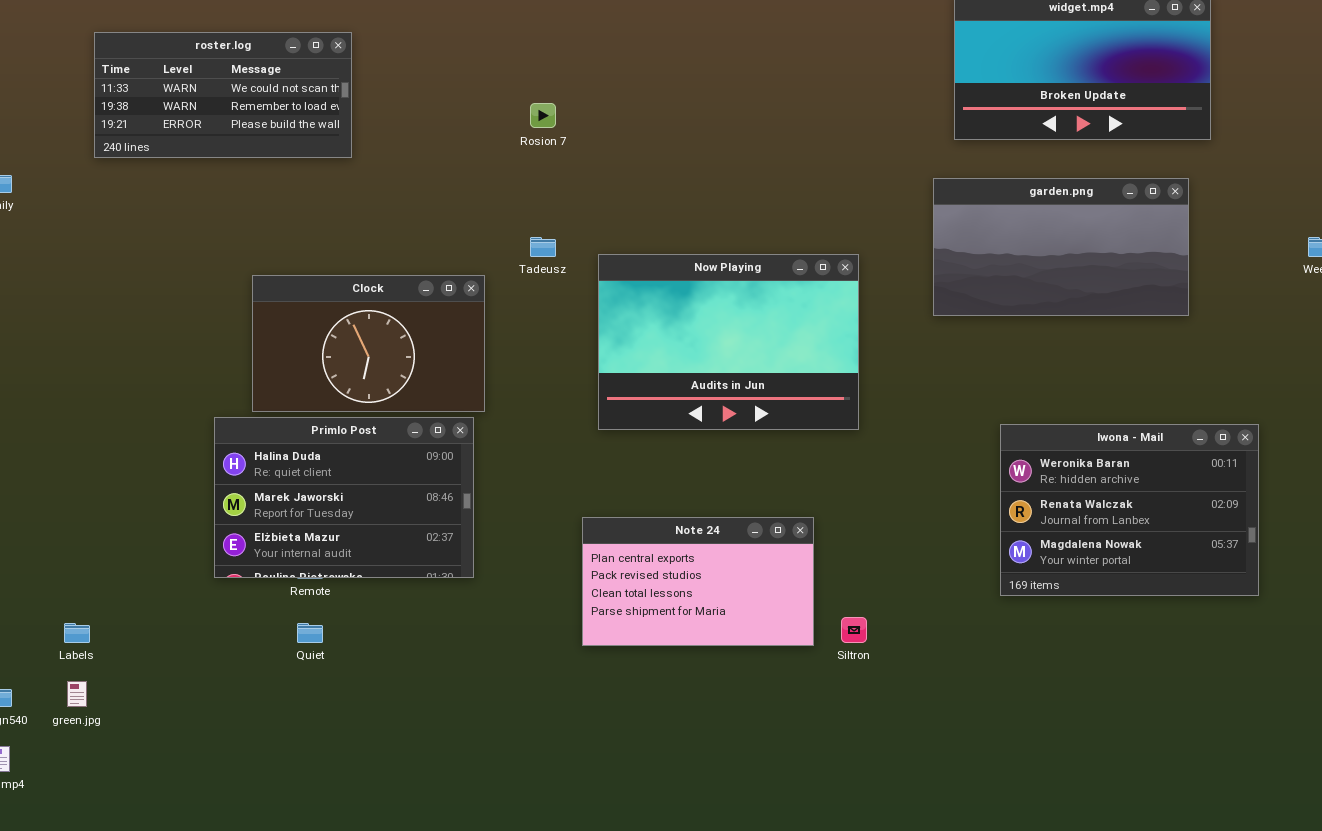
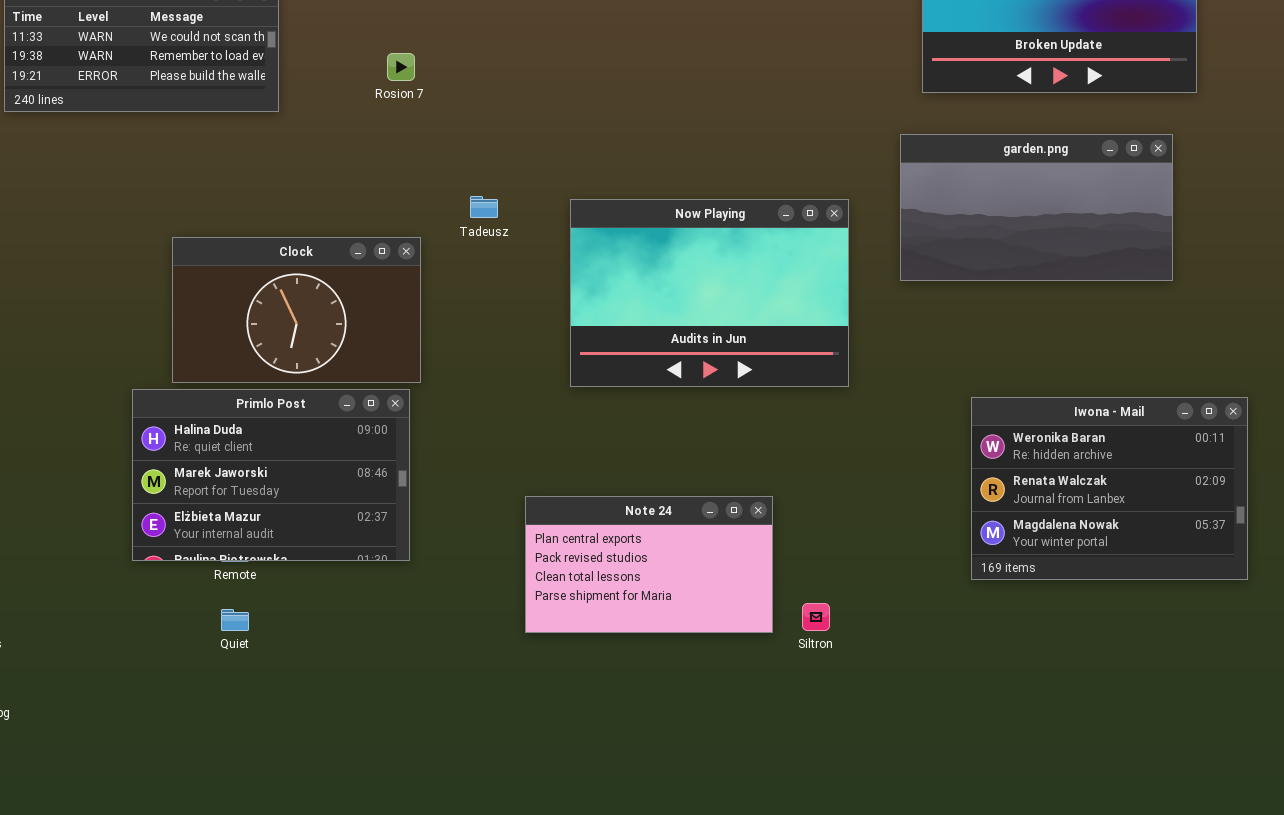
Rosion 7: [530,103,556,128] -> [387,53,415,81], moved
Now Playing: [598,254,859,430] -> [570,199,849,387], moved

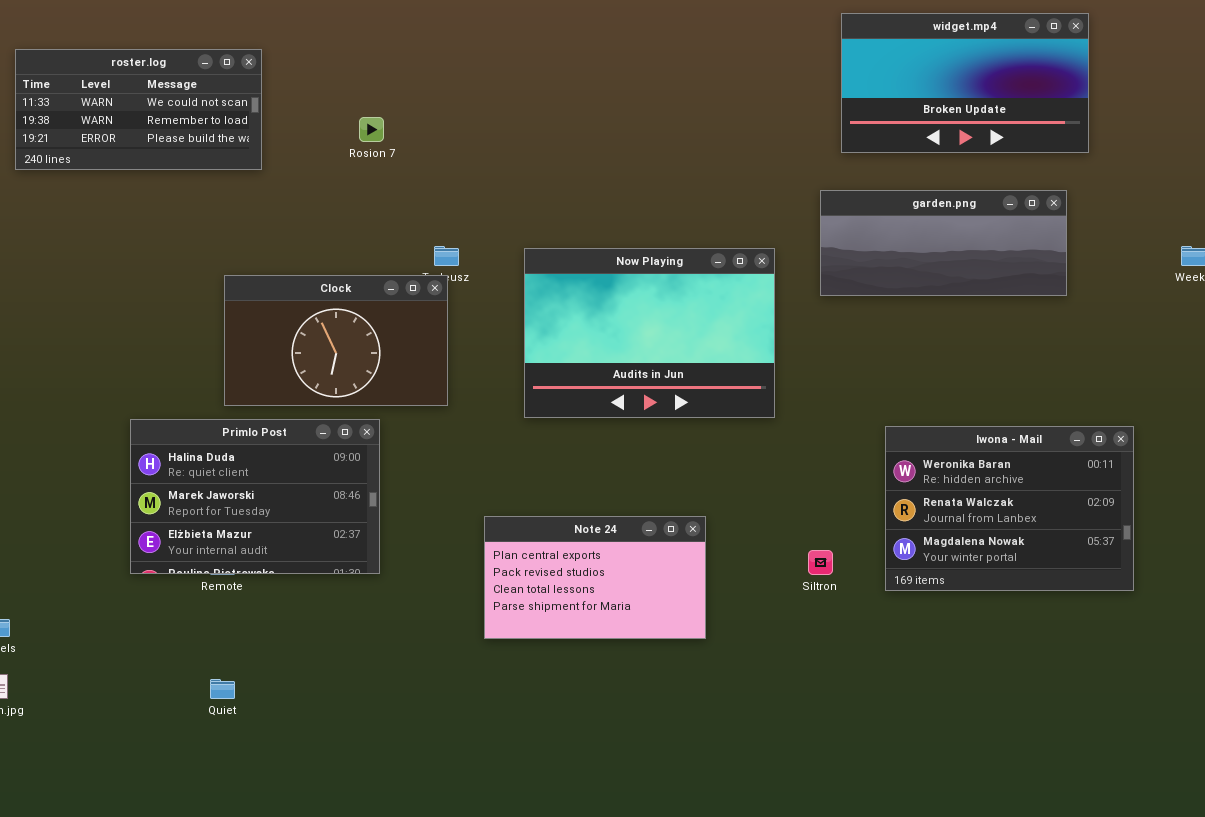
garden.png: [900,134,1173,281] -> [820,190,1067,296], resized
Clock: [172,237,421,383] -> [224,275,448,406], moved
Siltron: [802,603,830,631] -> [808,550,833,575], moved
Quiet: [221,609,249,631] -> [210,679,235,699], moved

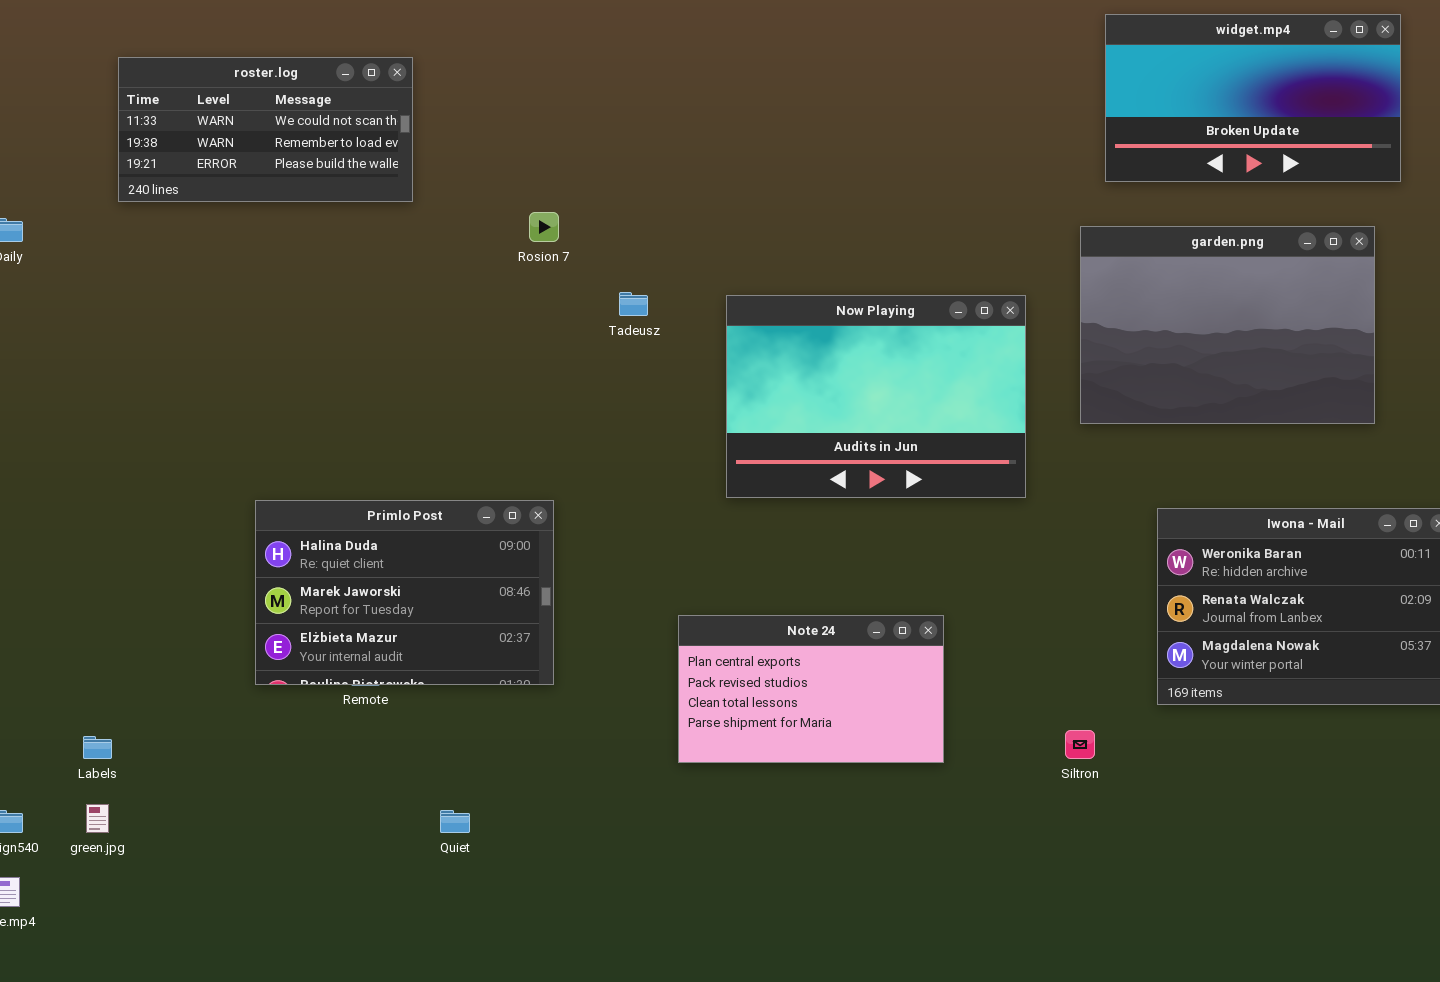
Rosion 7: [359,117,384,142] -> [529,212,559,242], moved
garden.png: [820,190,1067,296] -> [1080,226,1375,424], resized
Clock: [224,275,448,406] -> none, closed
Siltron: [808,550,833,575] -> [1065,730,1095,759], moved
Quiet: [210,679,235,699] -> [440,810,470,833], moved

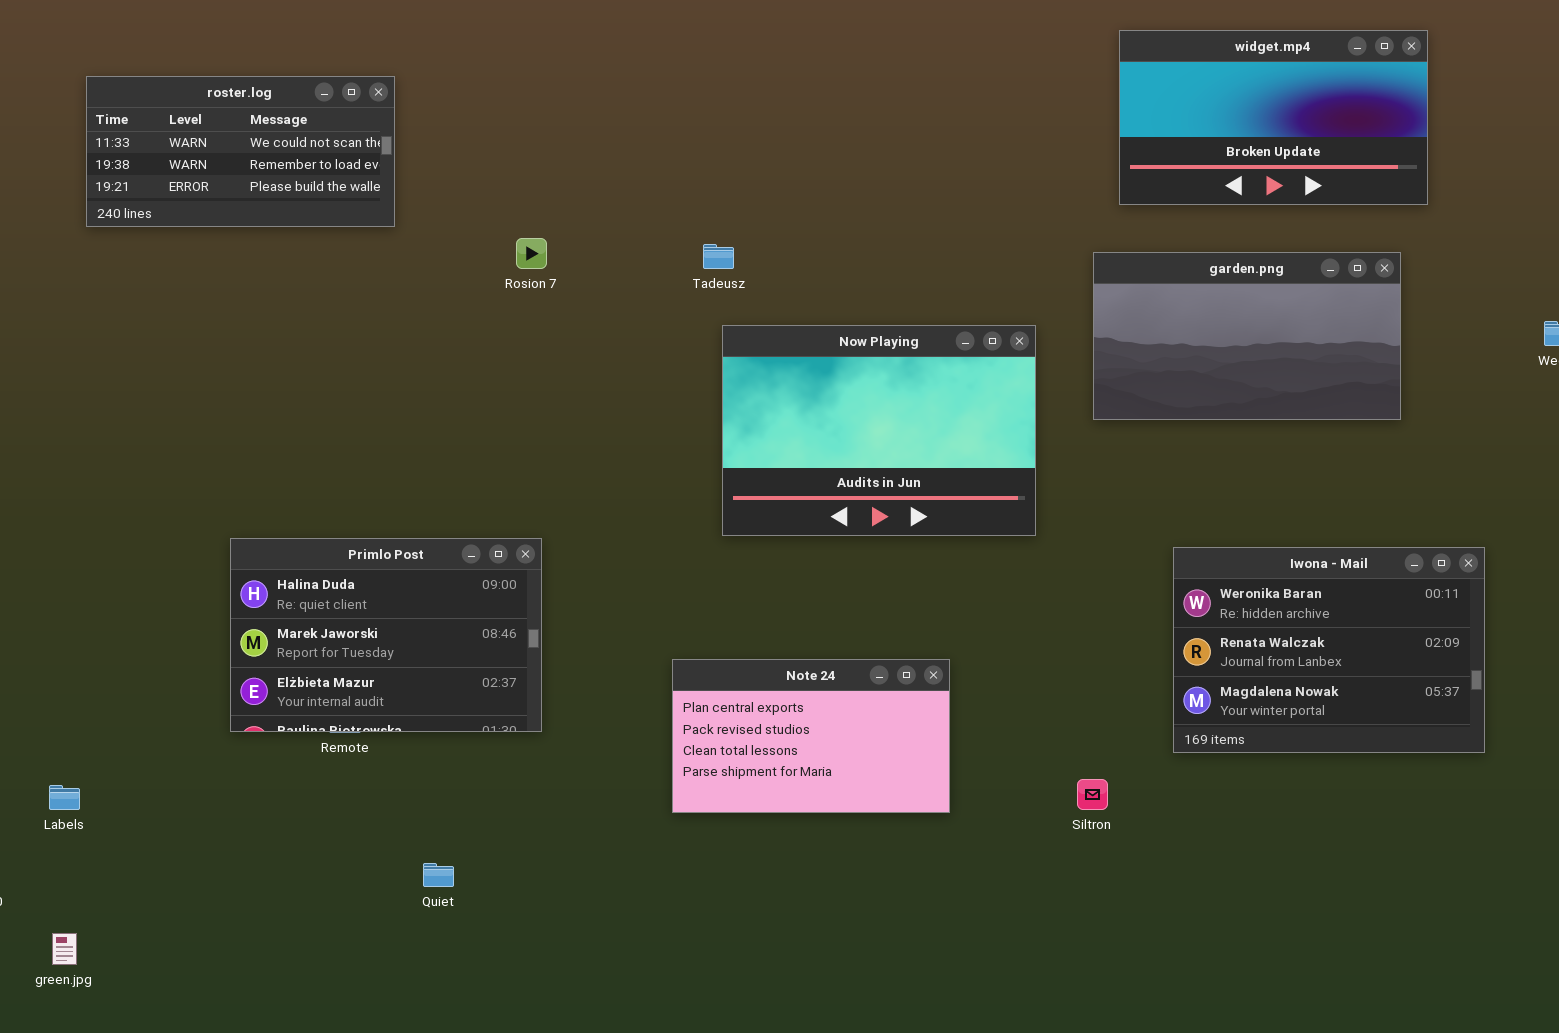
garden.png: [1080,226,1375,424] -> [1093,252,1401,420], resized
Tadeusz: [619,292,648,316] -> [703,244,734,269], moved
green.jpg: [86,804,109,833] -> [52,933,77,965], moved

